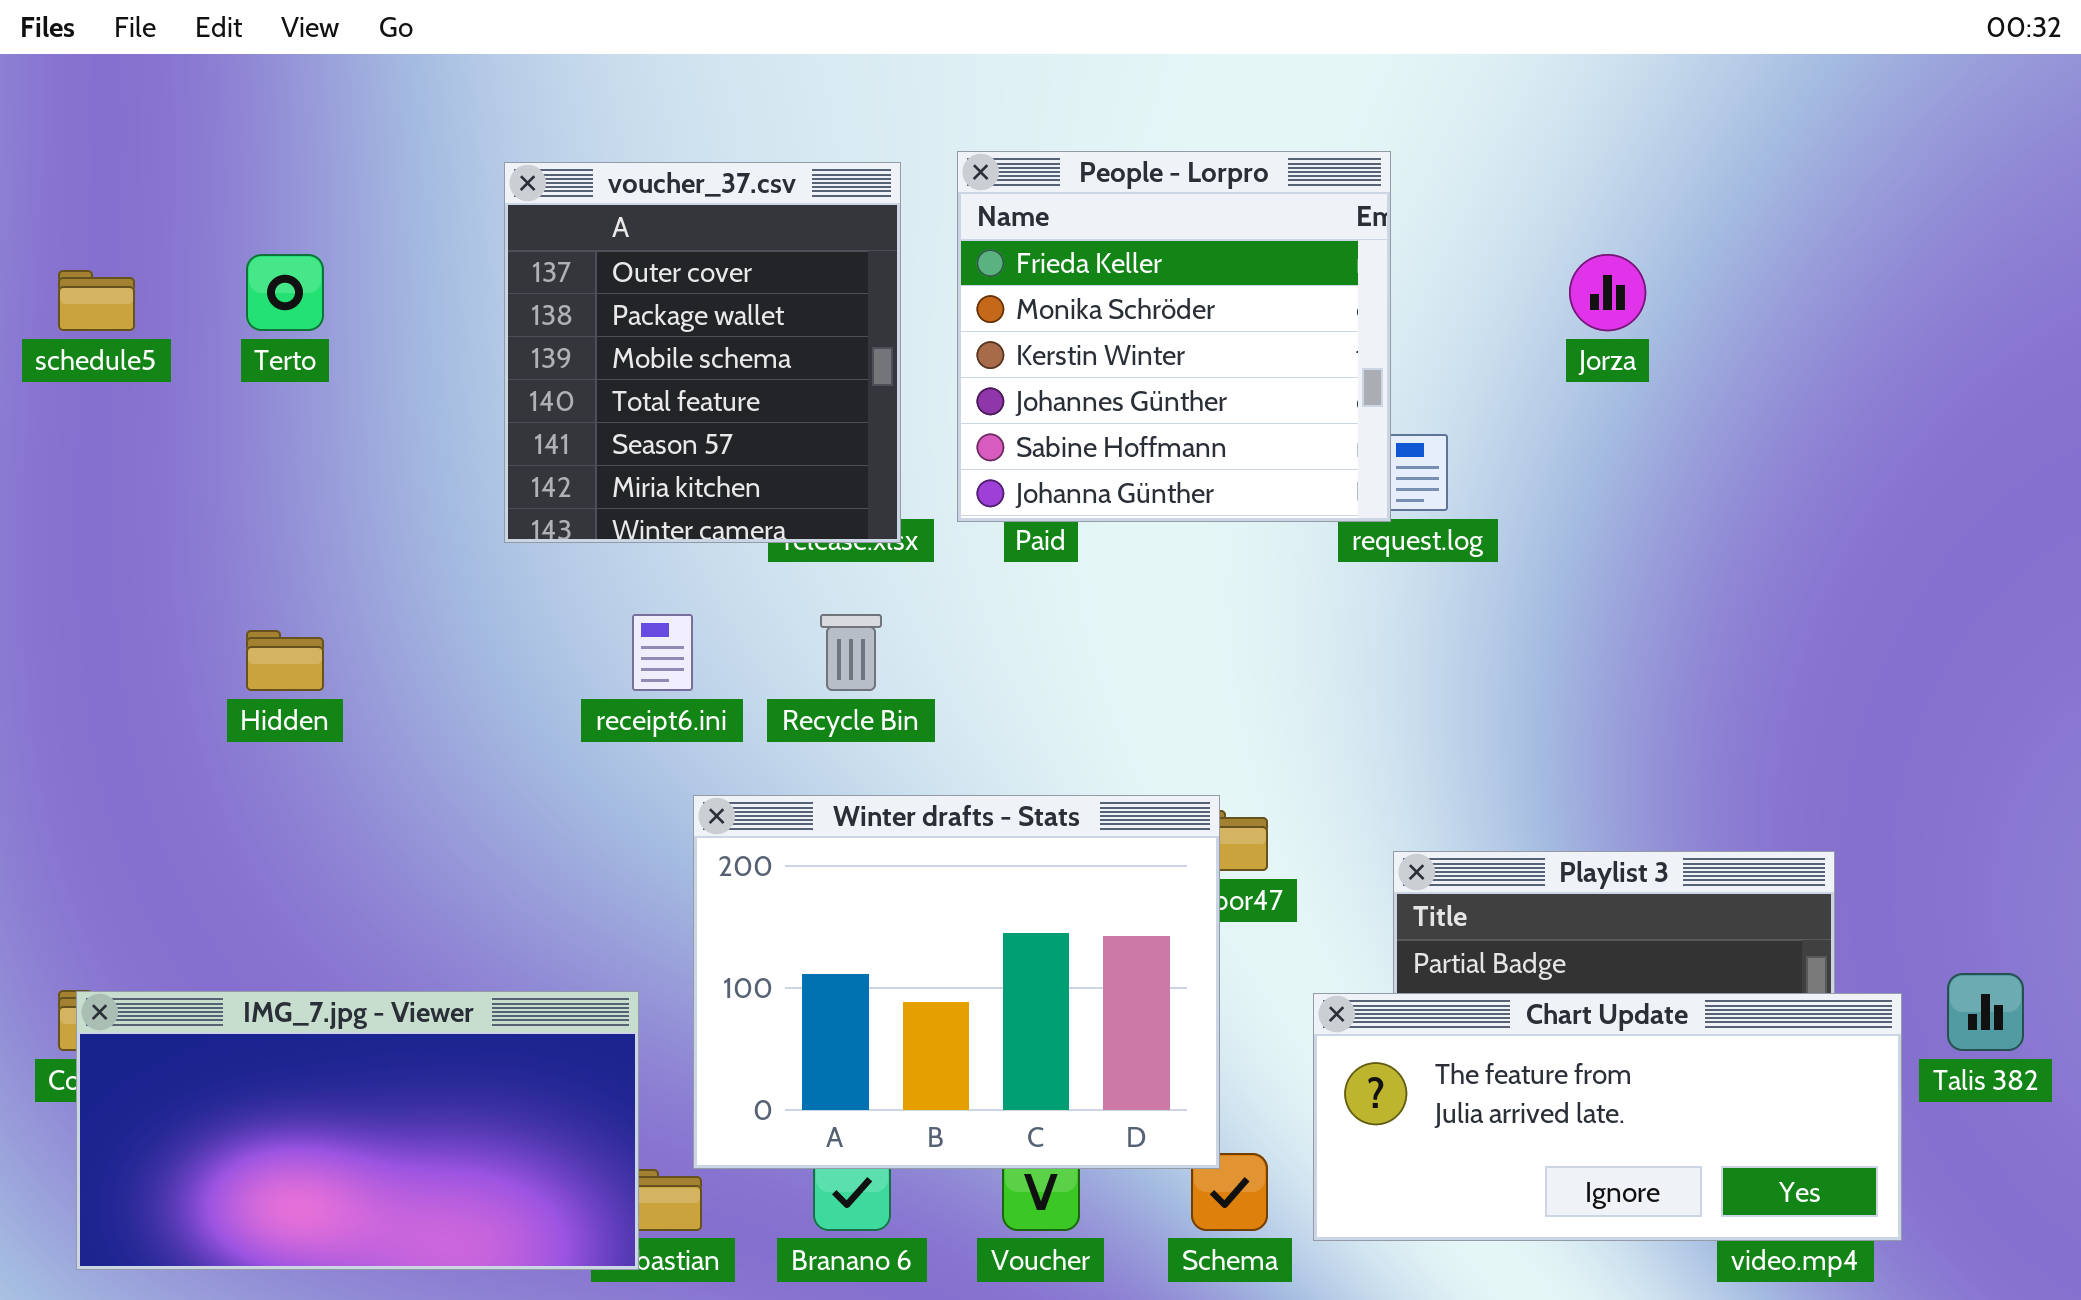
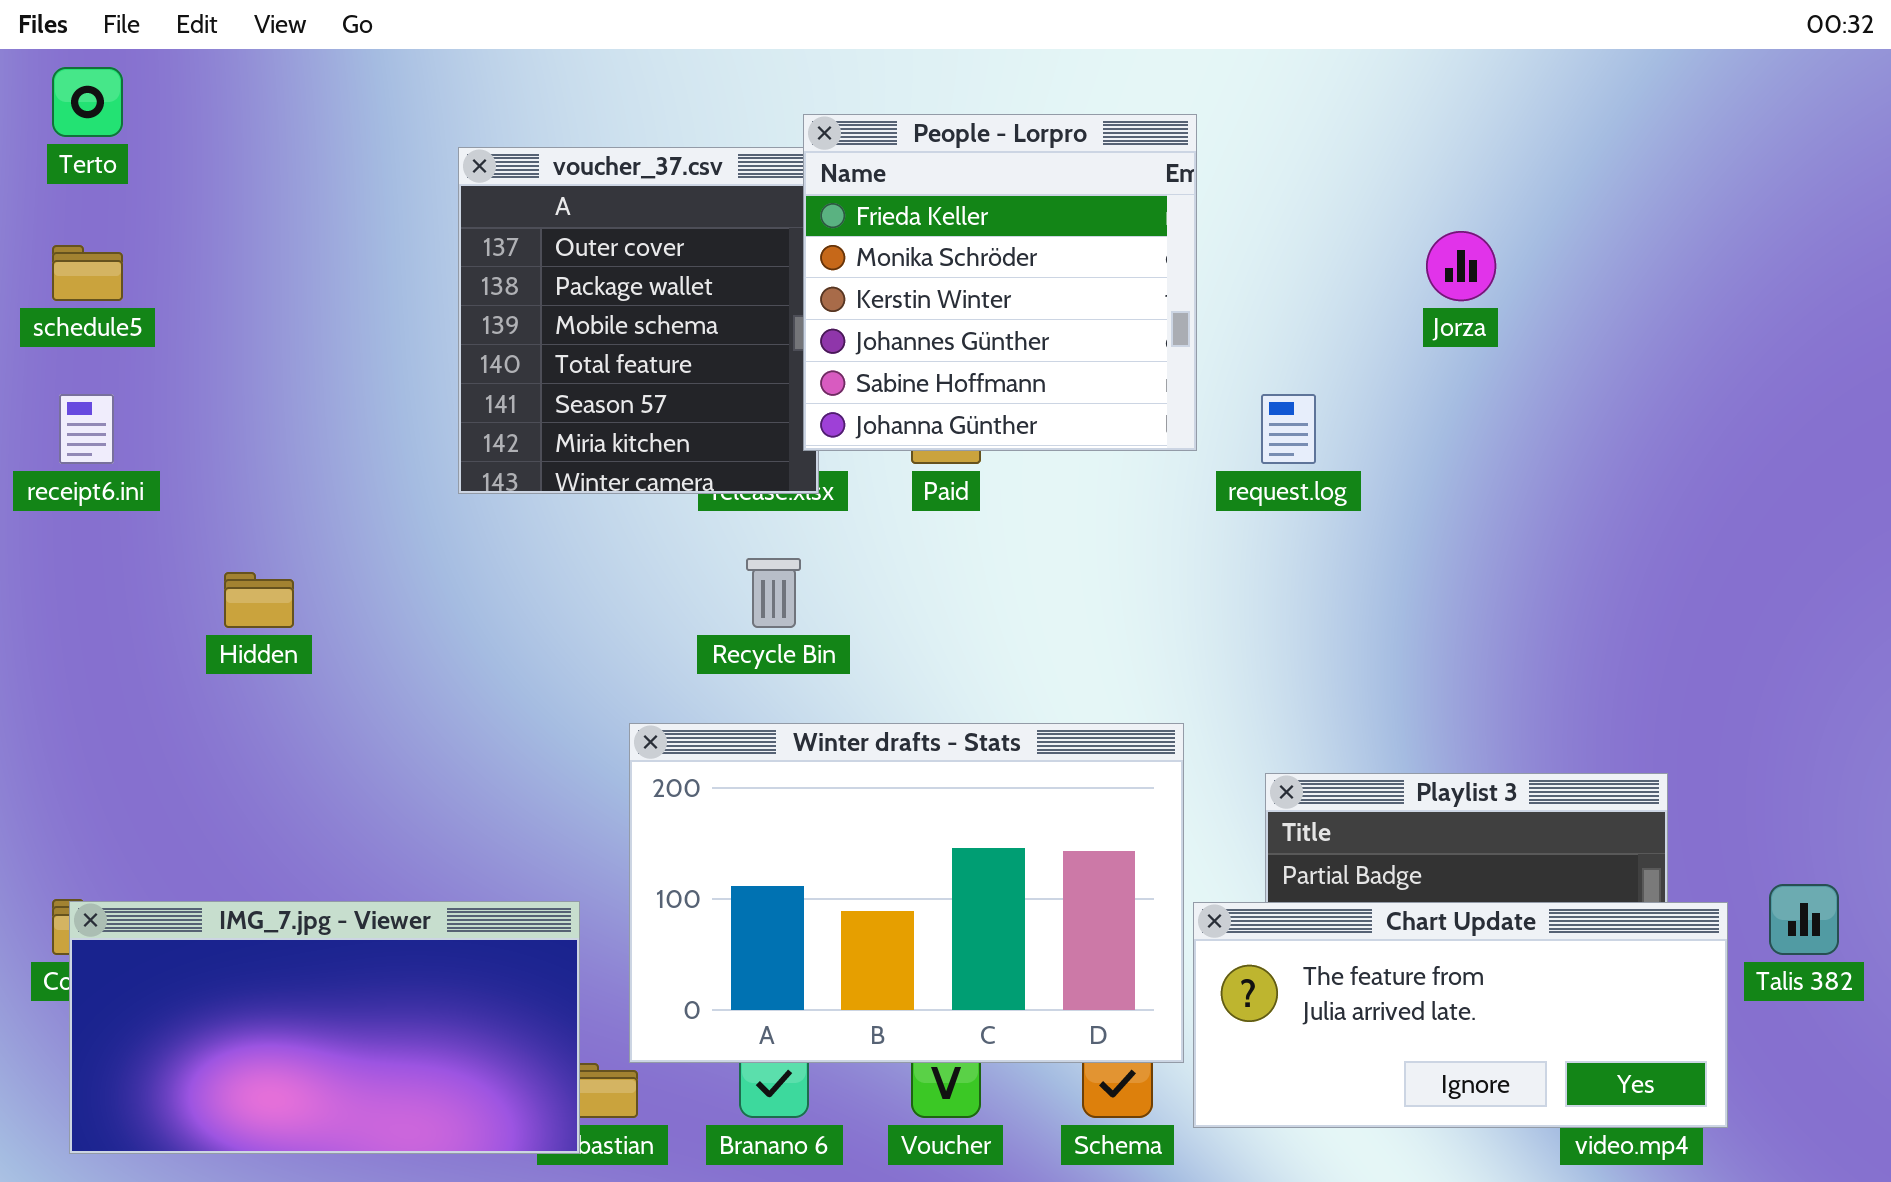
People - Lorpro: [957,151,1391,522] -> [803,114,1197,451], moved
Terto: [246,254,324,331] -> [52,67,123,137], moved
receipt6.ini: [632,614,693,691] -> [59,394,114,464], moved
Winter drafts - Stats: [693,795,1220,1169] -> [629,723,1184,1063], resized

